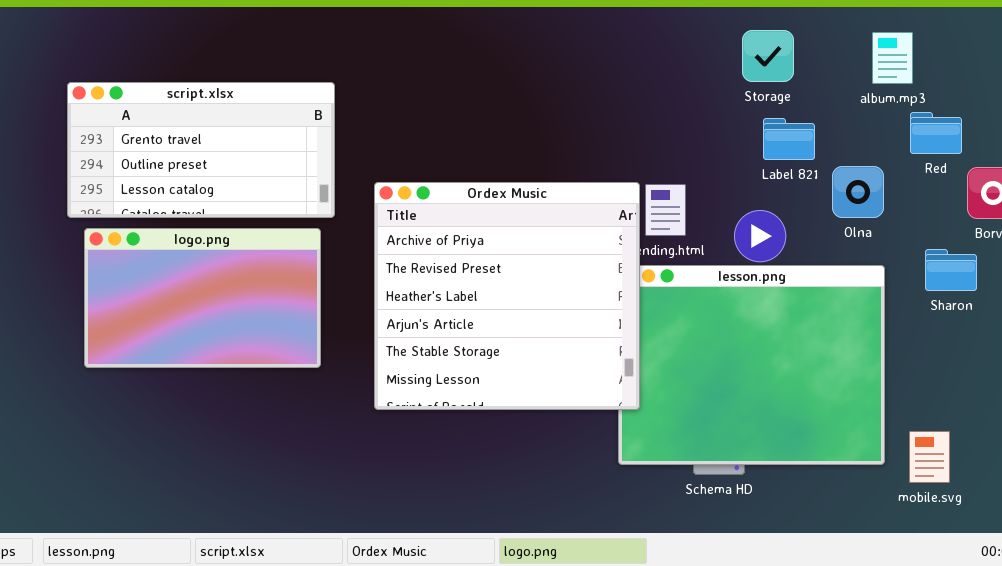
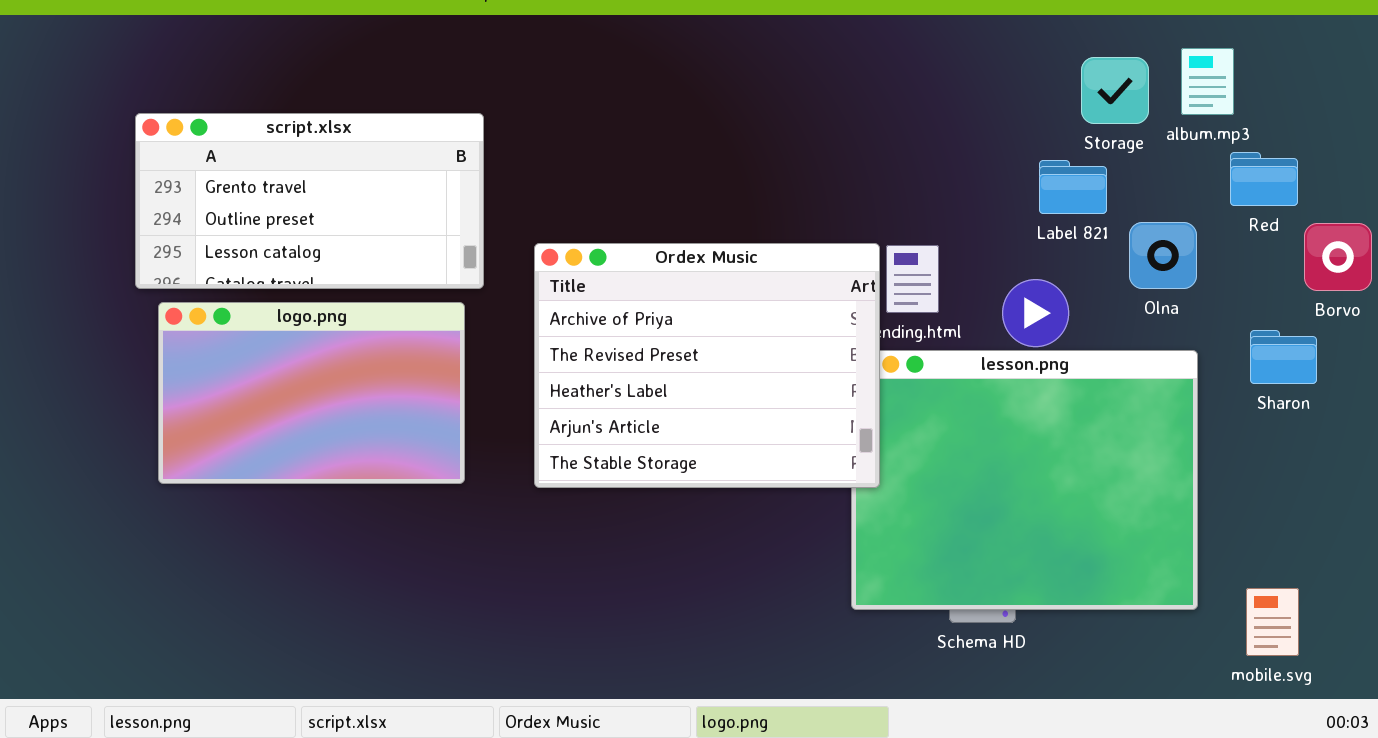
Storage: [742,30,794,82] -> [1081,57,1149,124], moved
Ordex Music: [374,182,640,410] -> [534,243,880,488], resized
mobile.svg: [909,431,950,483] -> [1246,588,1299,656], moved

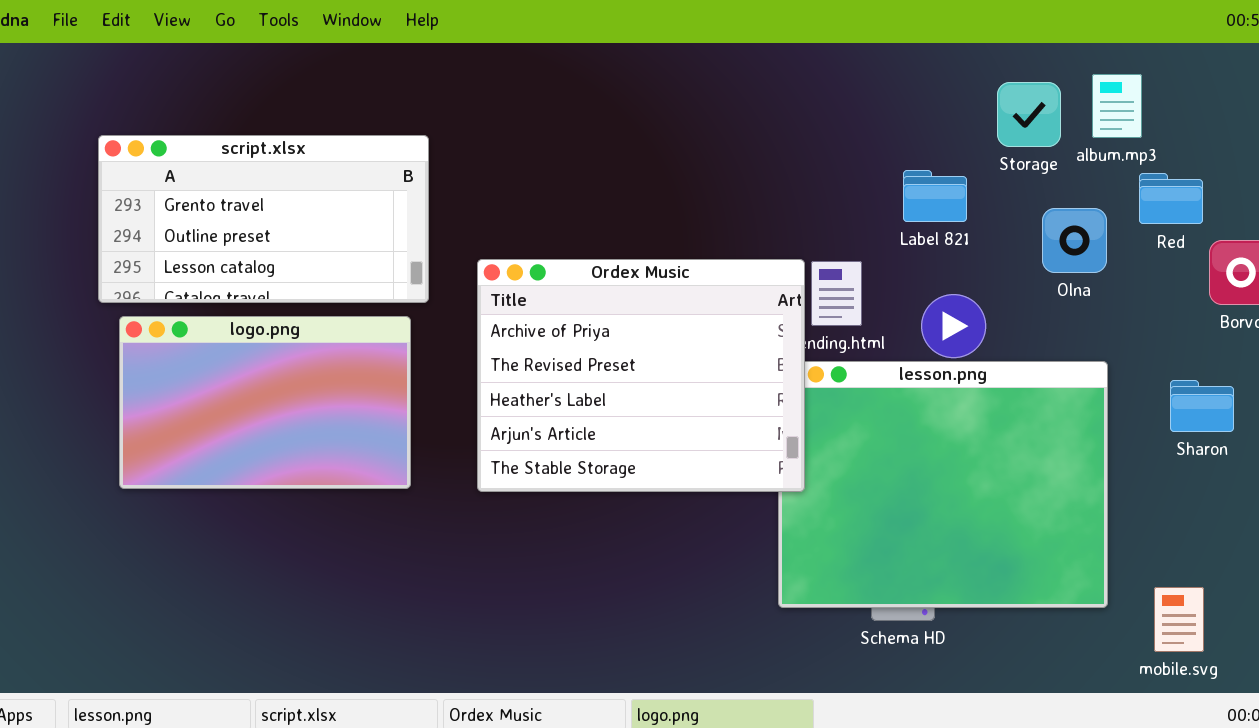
Label 821: [1039,160,1107,214] -> [903,170,967,222], moved
Olna: [1129,222,1197,289] -> [1042,208,1107,273], moved
Sharon: [1250,330,1317,384] -> [1170,380,1234,432], moved

